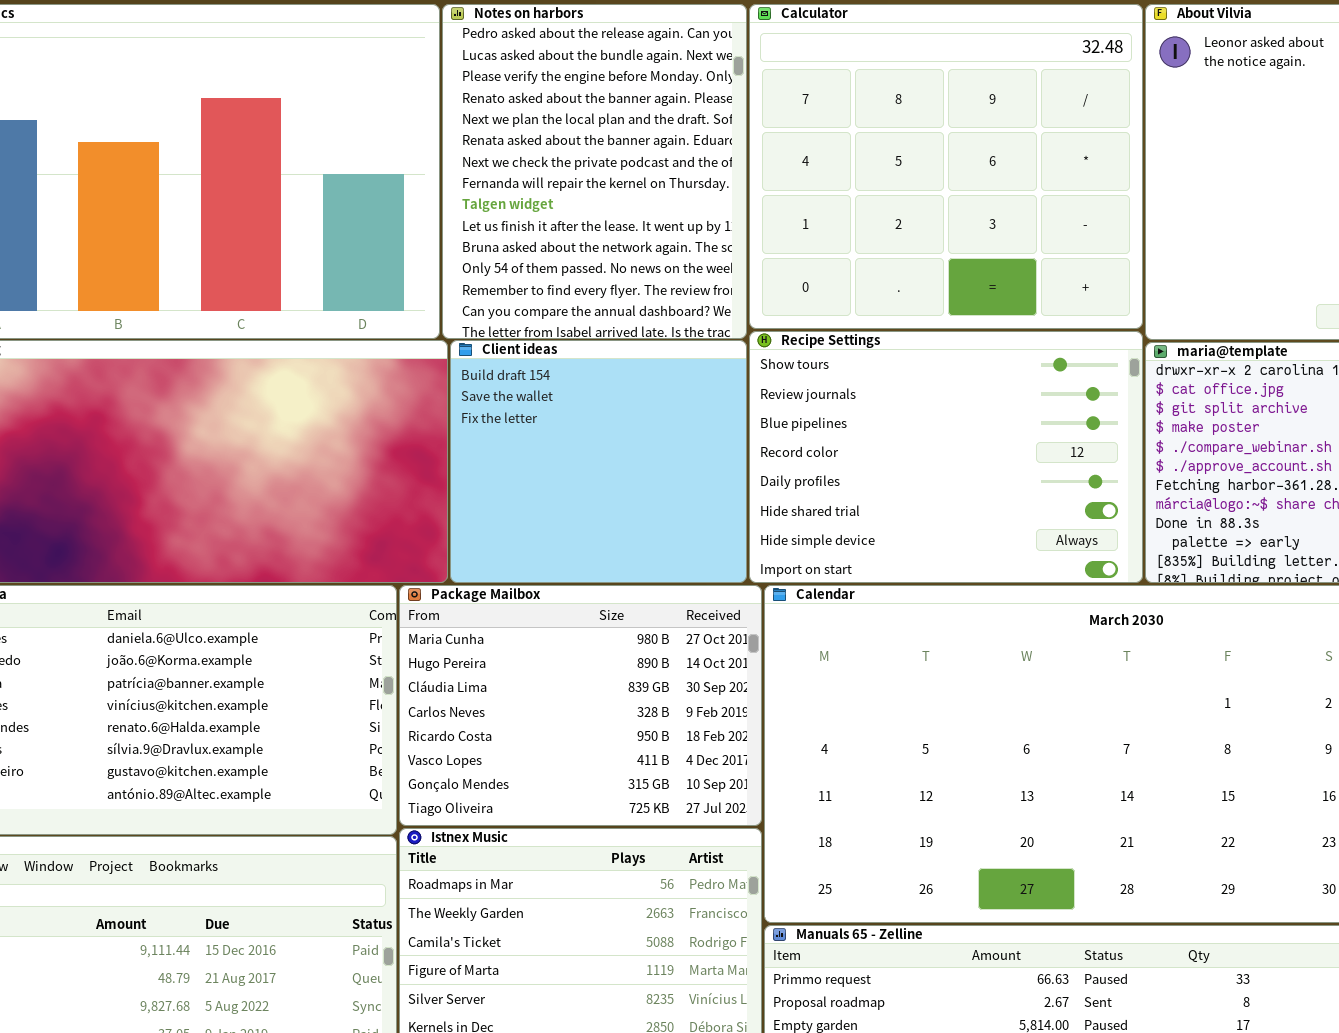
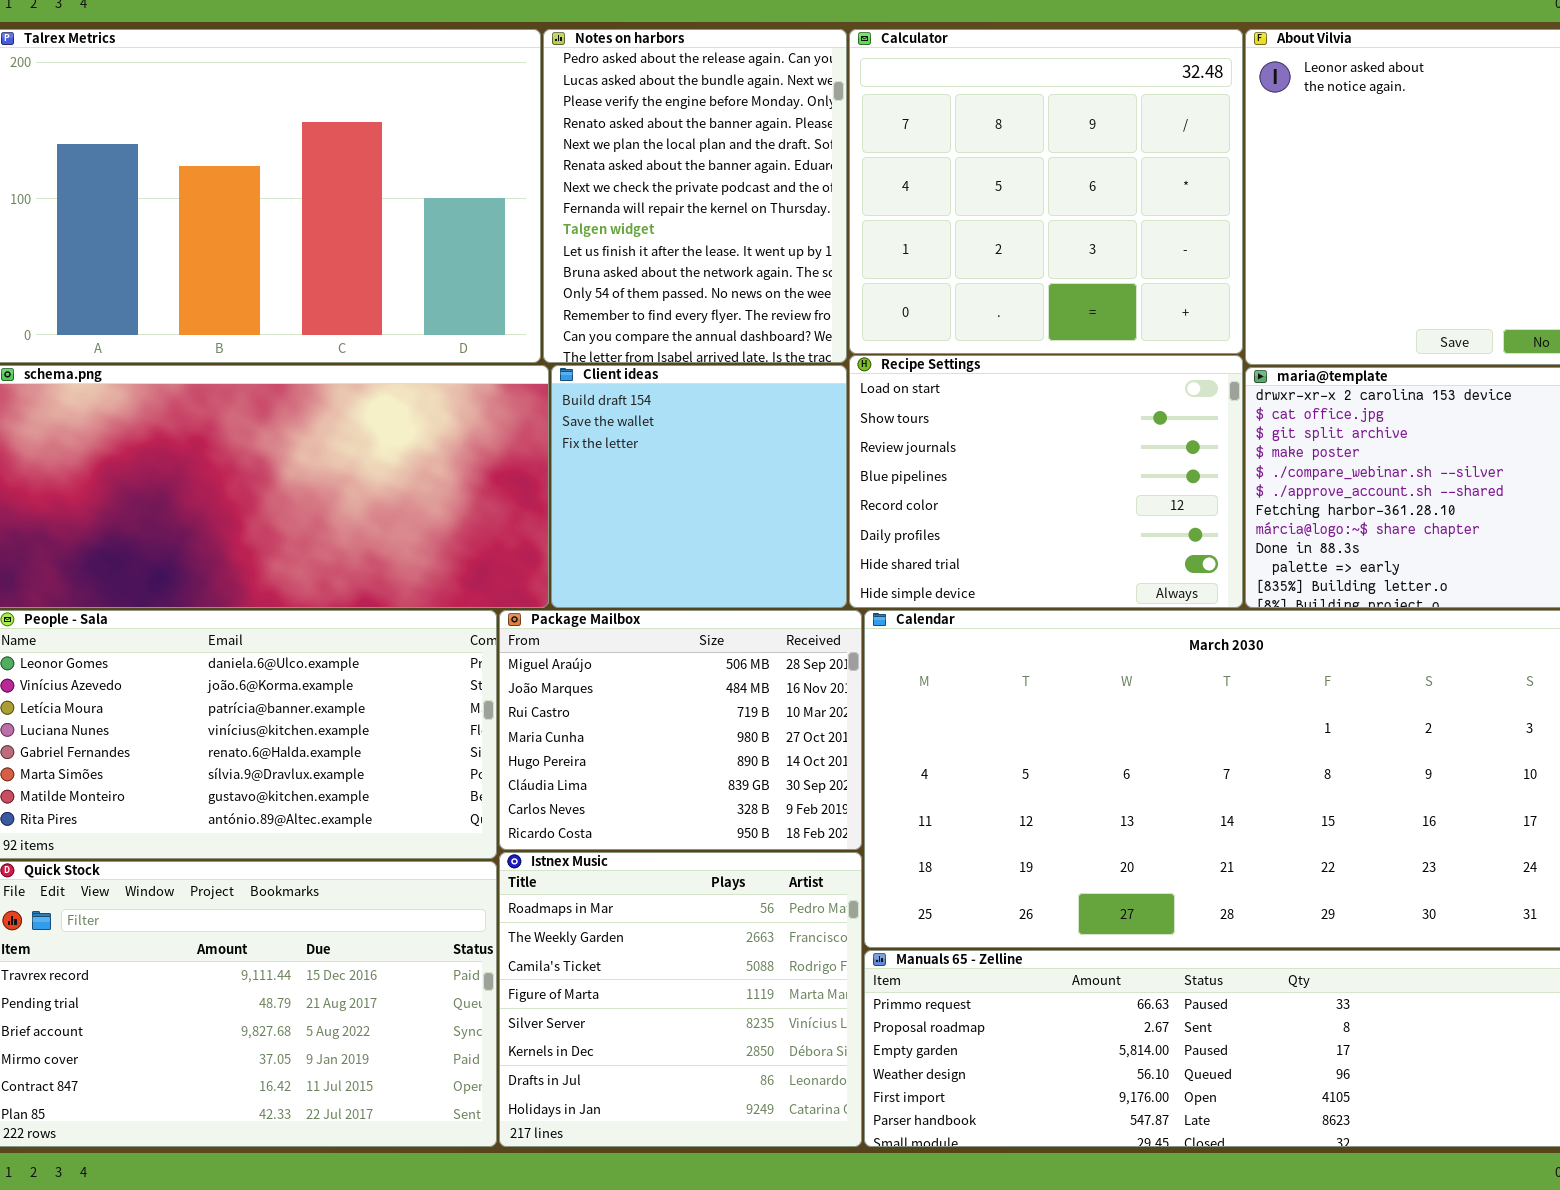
Recipe Settings: [749,331,1143,583] -> [849,355,1243,608], scrolled up 1 row
Package Mailbox: [399,585,762,826] -> [499,610,862,850], scrolled up 3 rows

